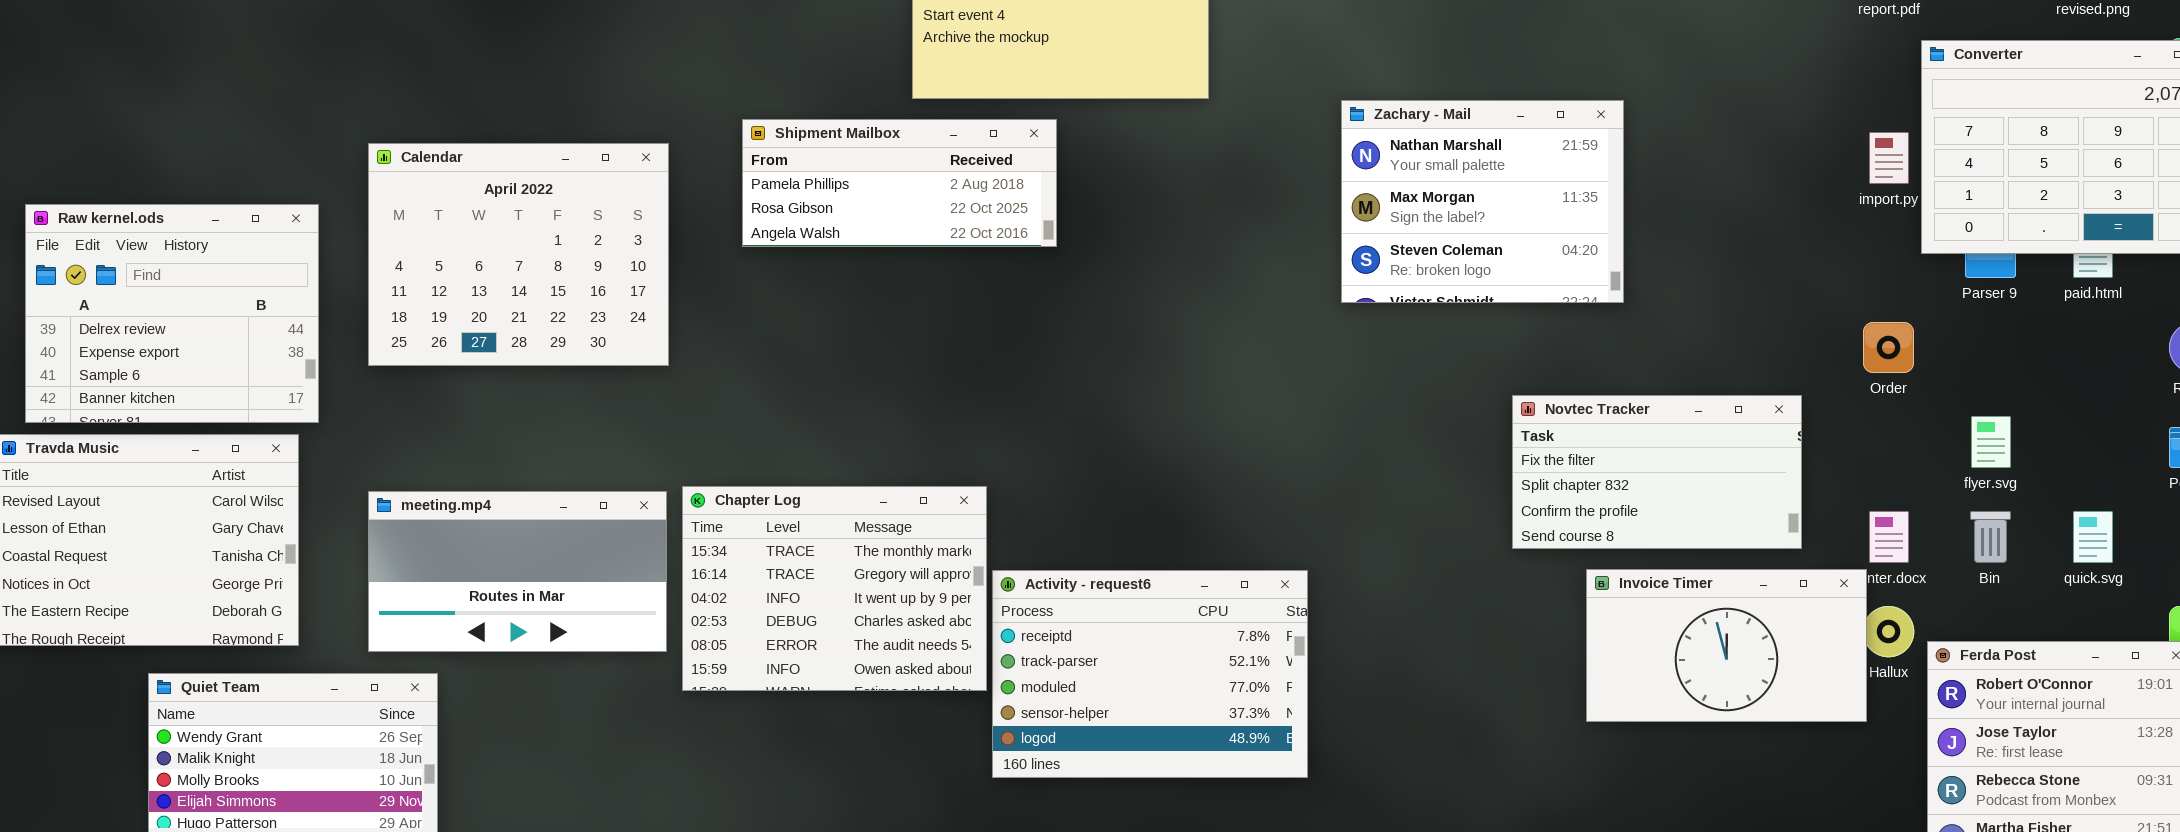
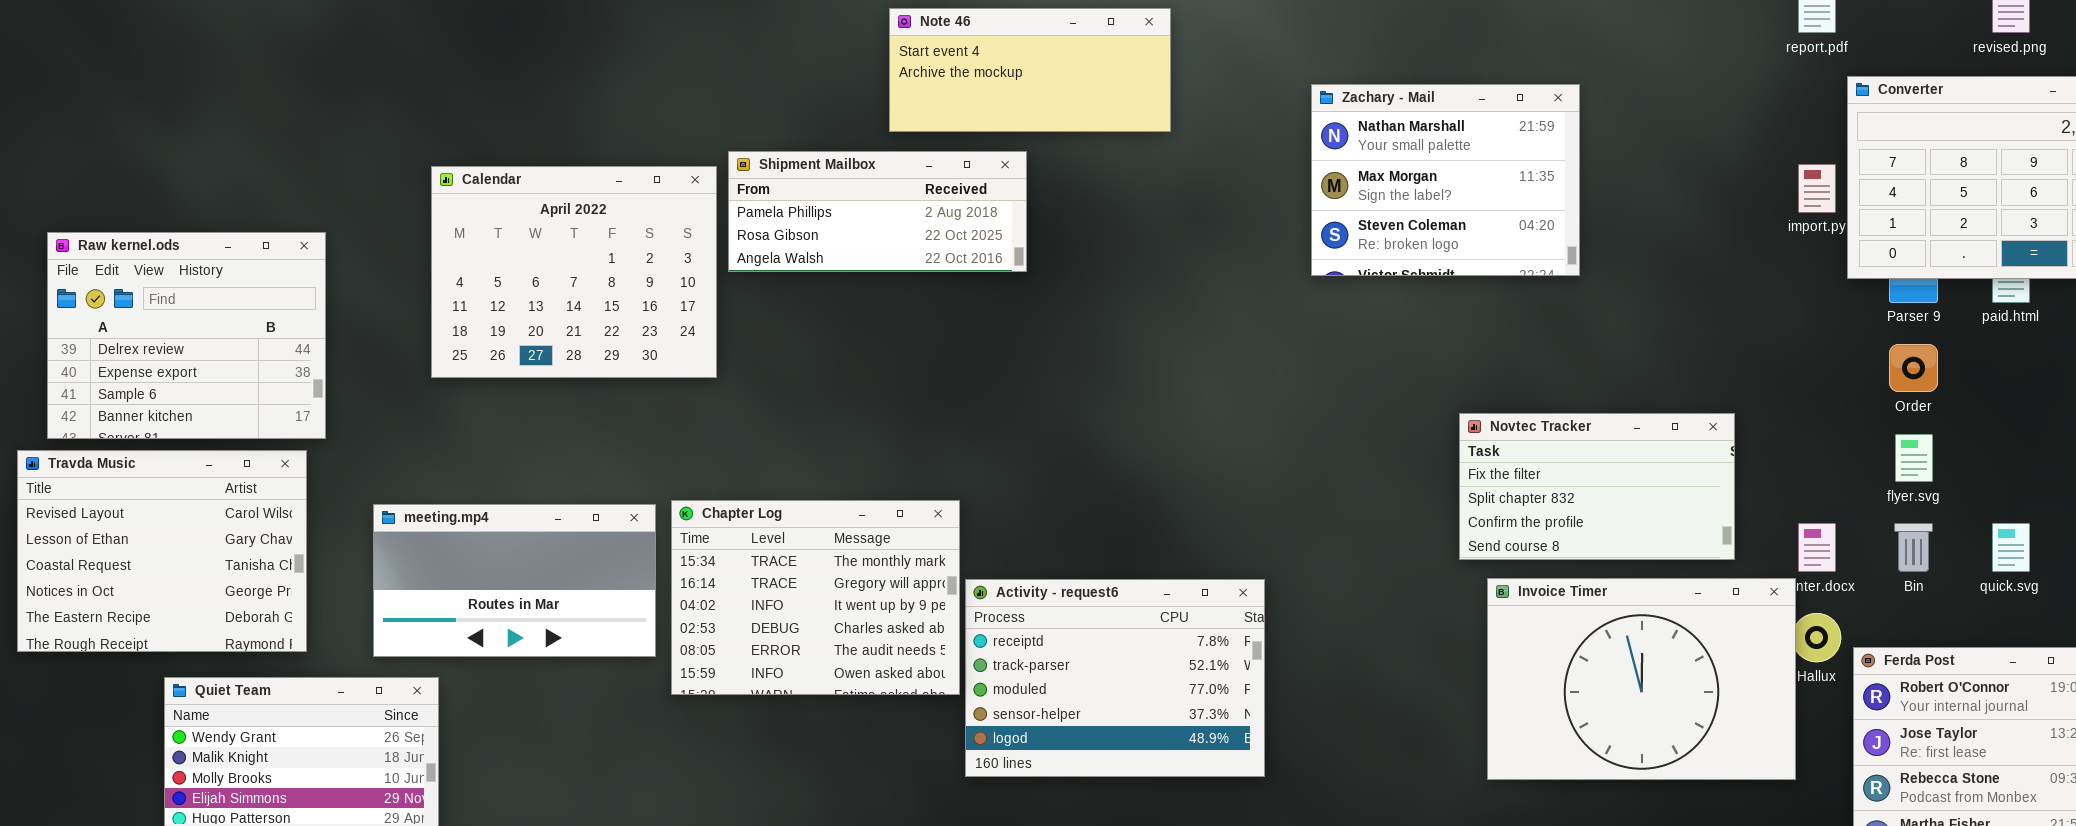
Zachary - Mail: [1341,100,1624,303] -> [1311,84,1580,276], moved
Calendar: [368,143,669,366] -> [431,166,717,378], moved
Order: [1863,322,1914,373] -> [1889,344,1938,392], moved
Invoice Timer: [1586,569,1867,722] -> [1487,578,1796,780], resized

